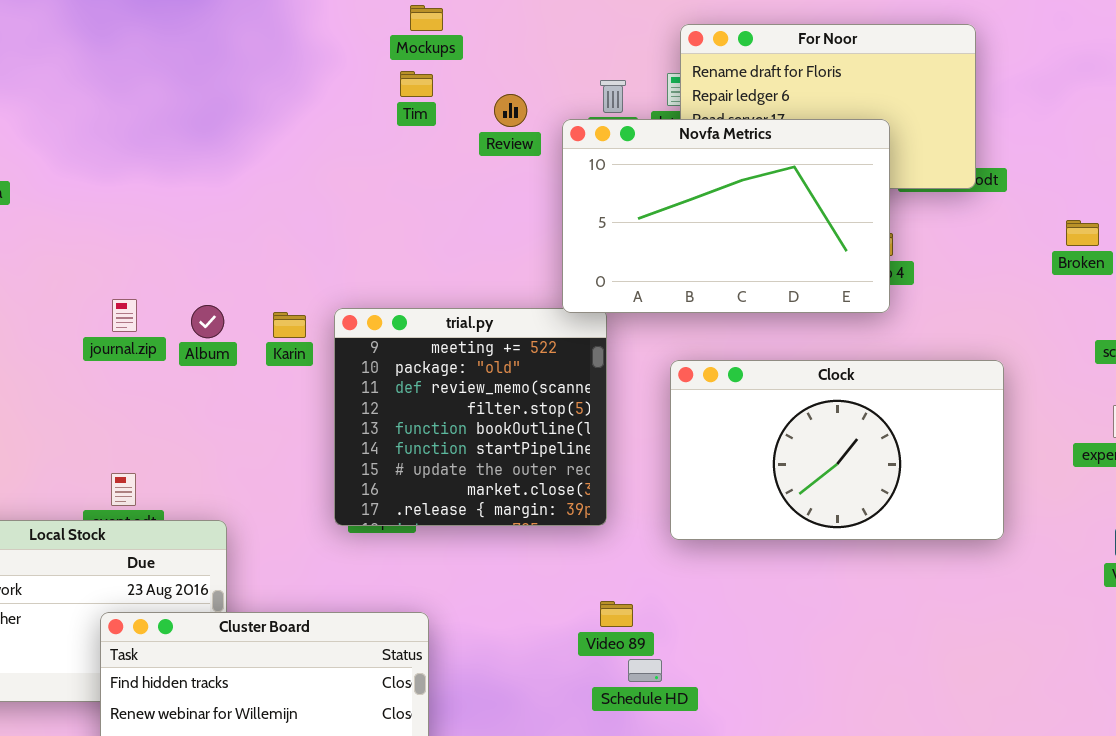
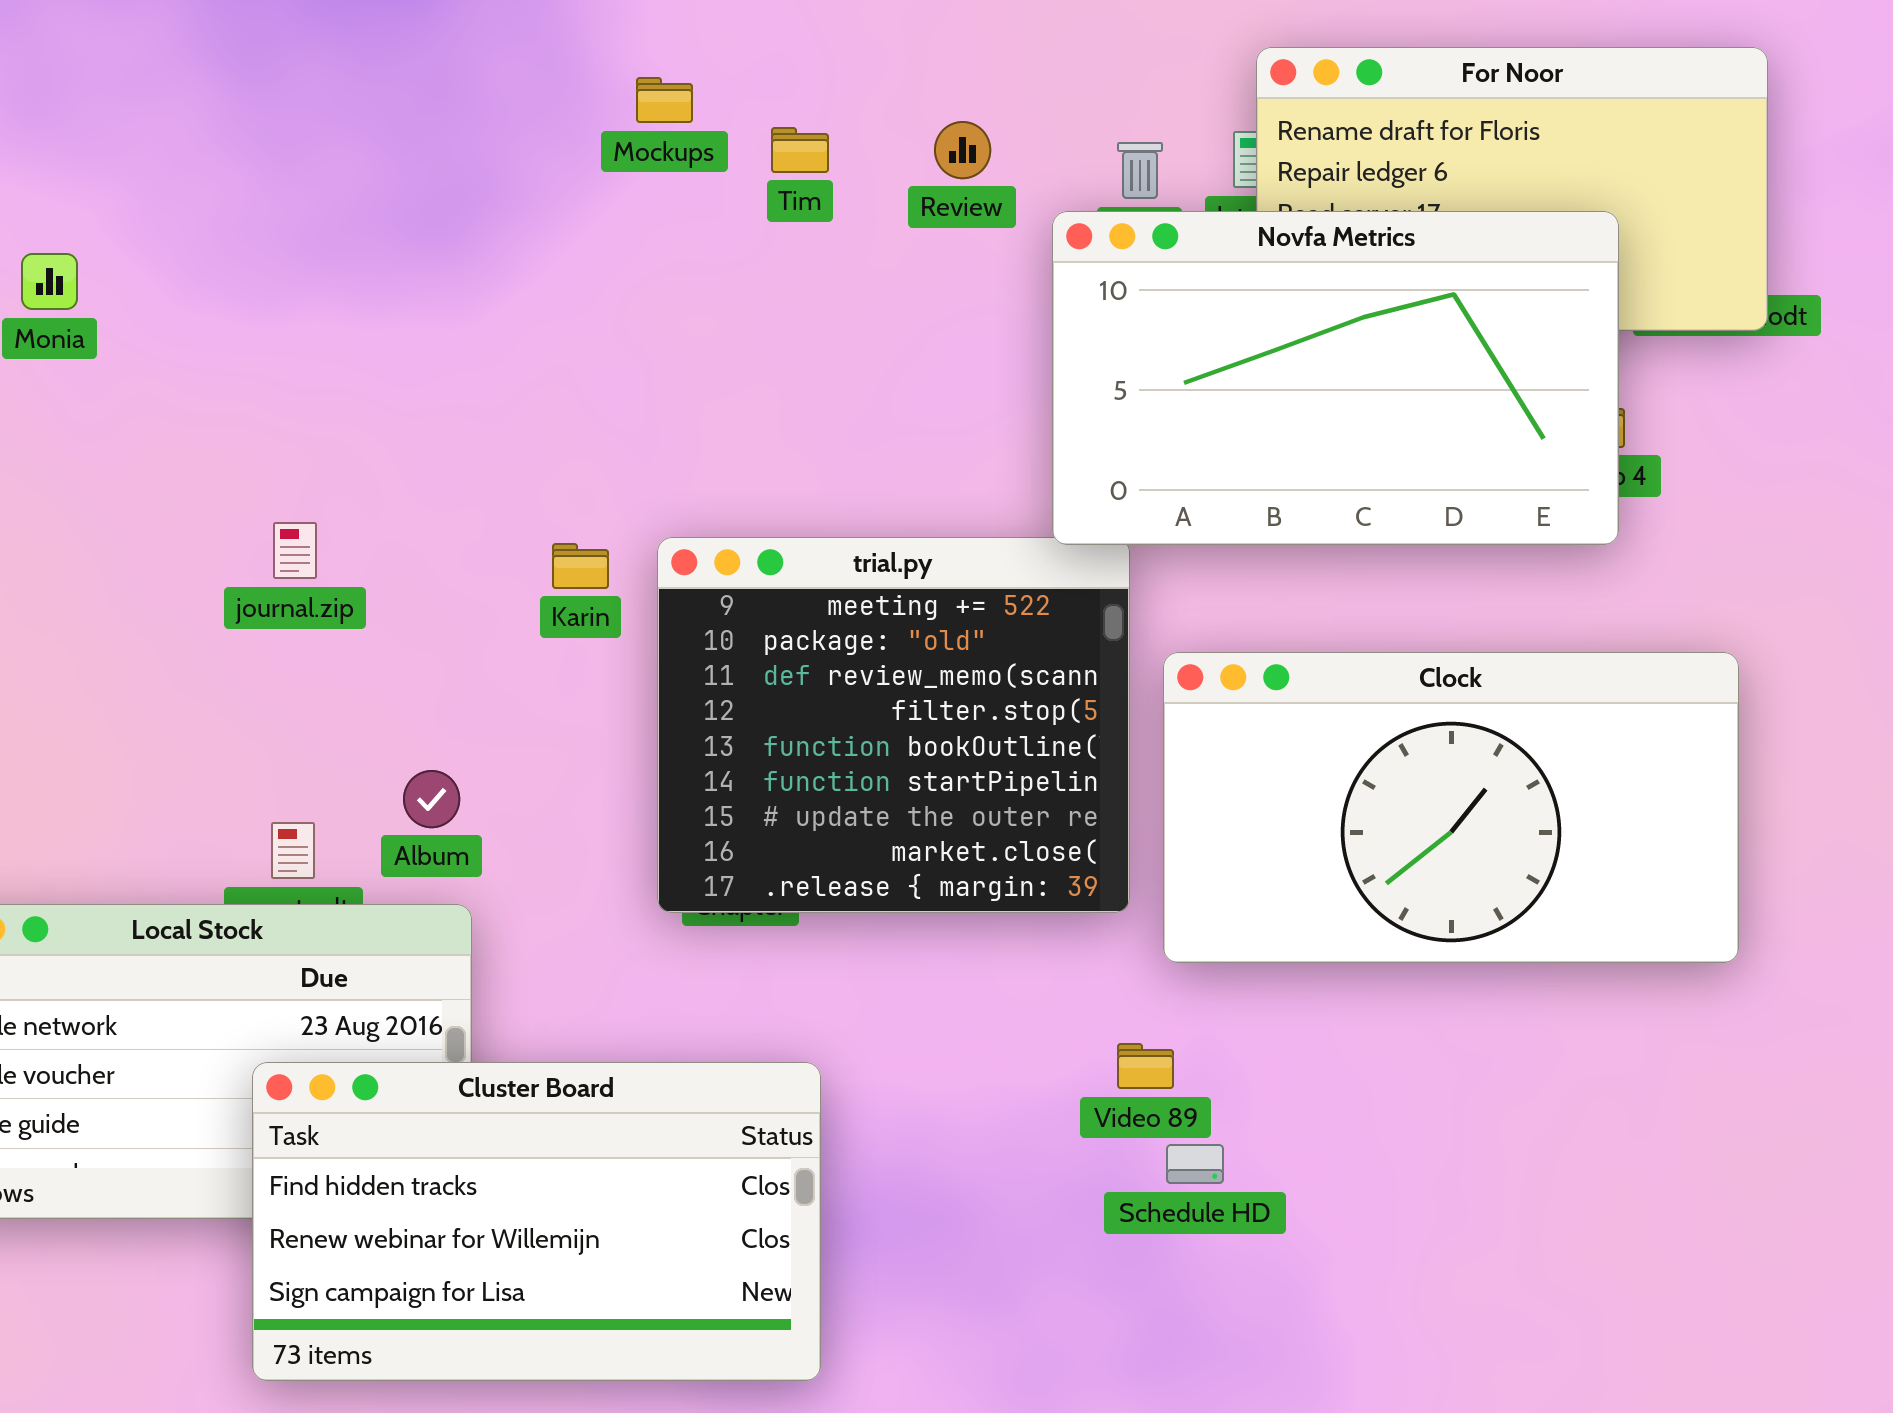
Mockups: [410,5,443,31] -> [636,77,693,123], moved
Review: [494,94,527,127] -> [934,121,991,179], moved
Album: [191,305,224,338] -> [403,770,460,828], moved
Clock: [670,360,1004,540] -> [1163,652,1739,963], moved

